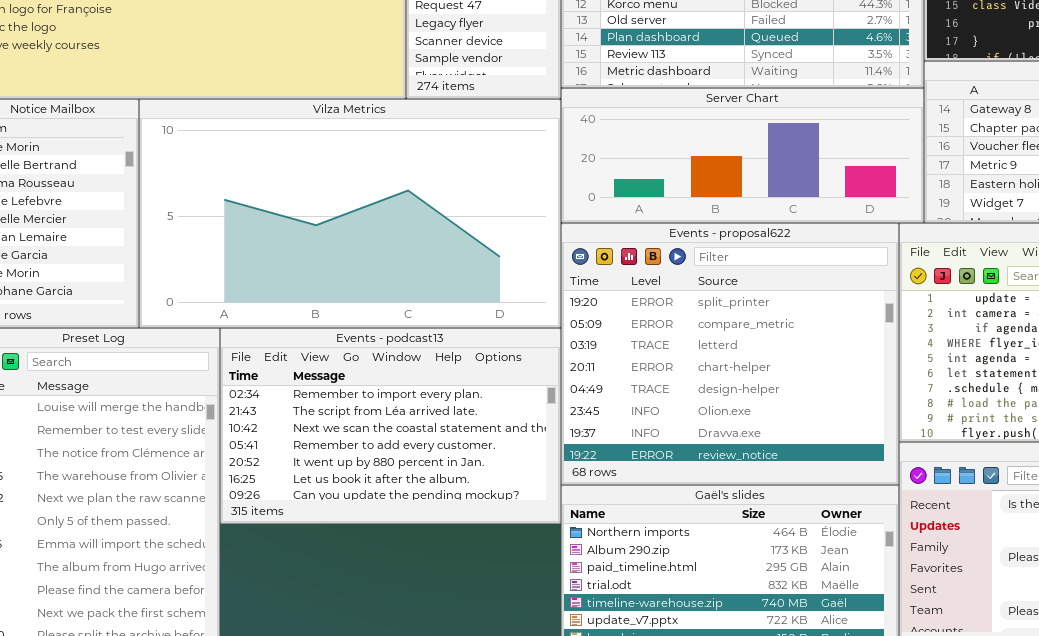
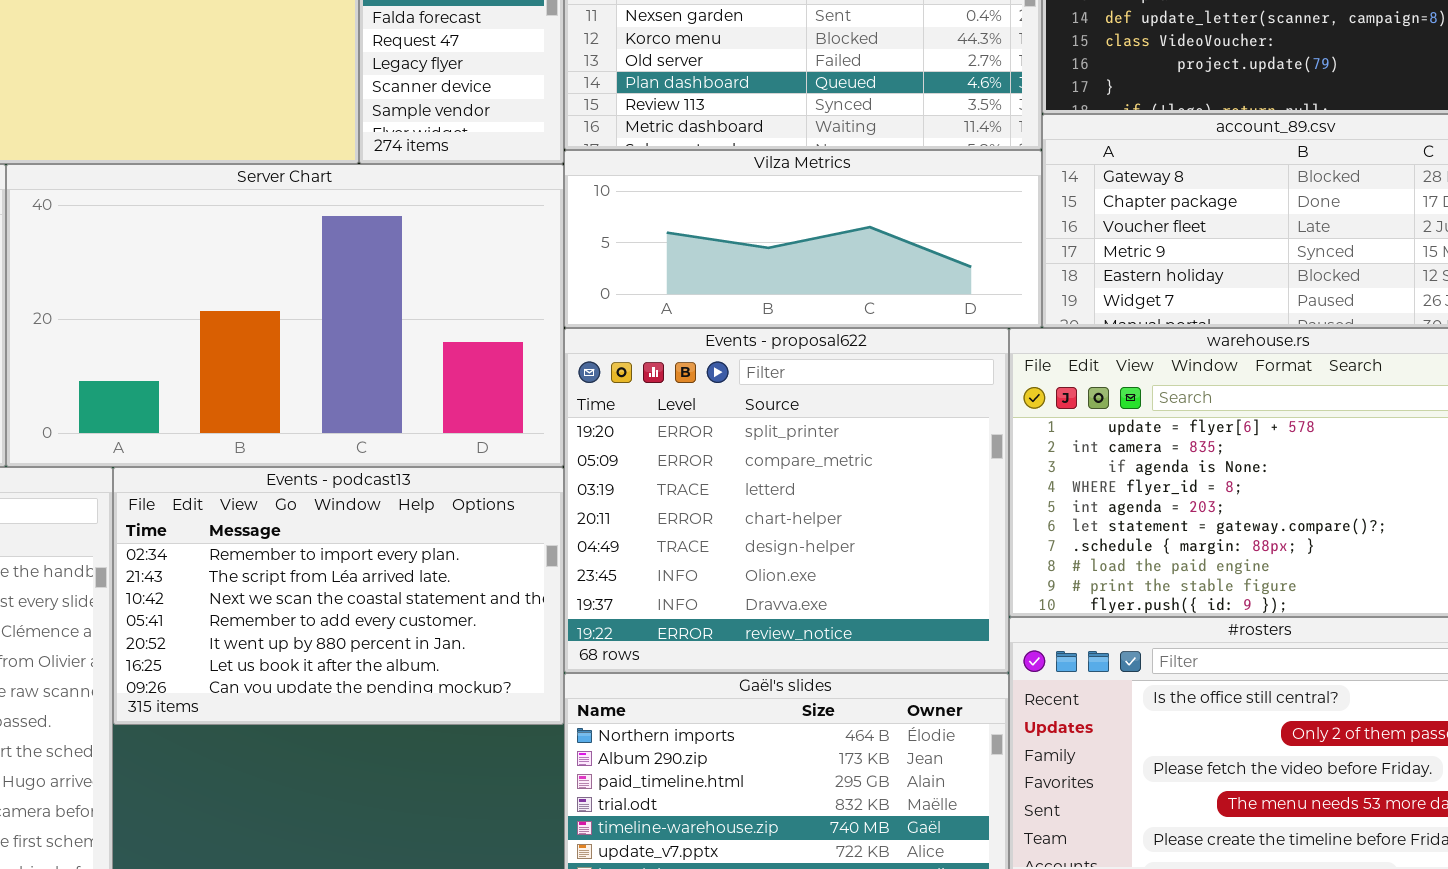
Server Chart: [561,88,924,223] -> [6,164,564,467], moved, resized
Vilza Metrics: [139,99,561,328] -> [564,150,1042,328], moved, resized

